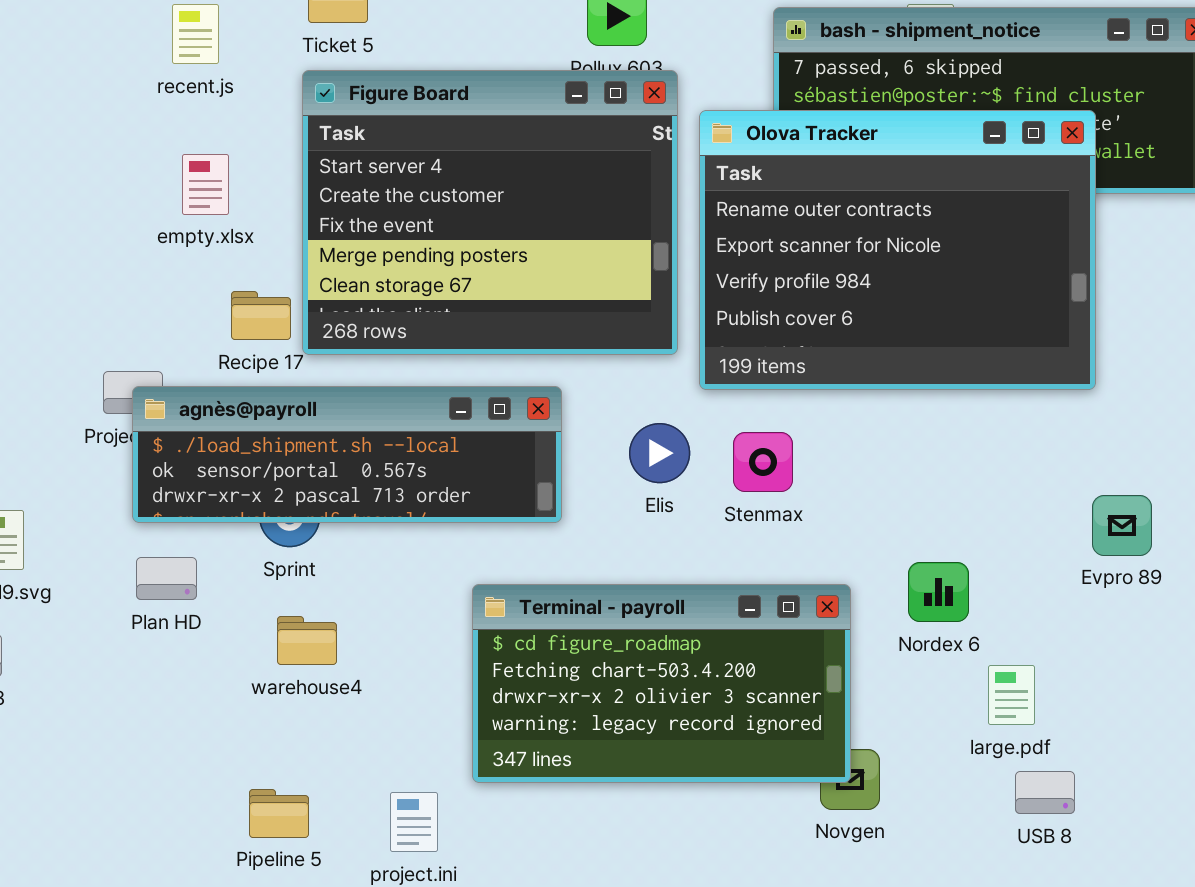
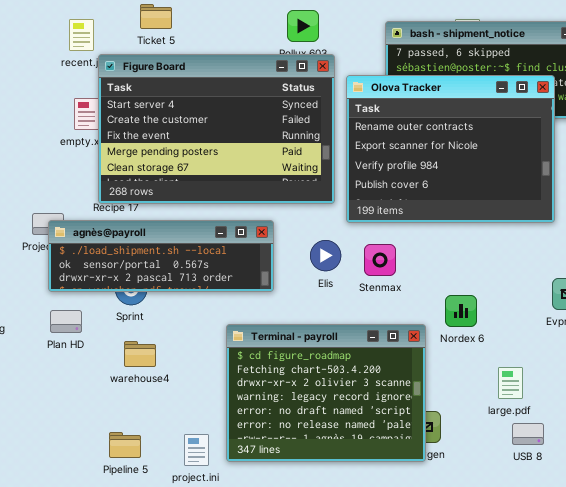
Figure Board: [302,70,678,355] -> [98,54,335,204], resized
Nordex 6: [908,562,969,622] -> [445,295,477,327], moved
Terminal - payroll: [472,584,851,783] -> [226,324,426,462], resized

